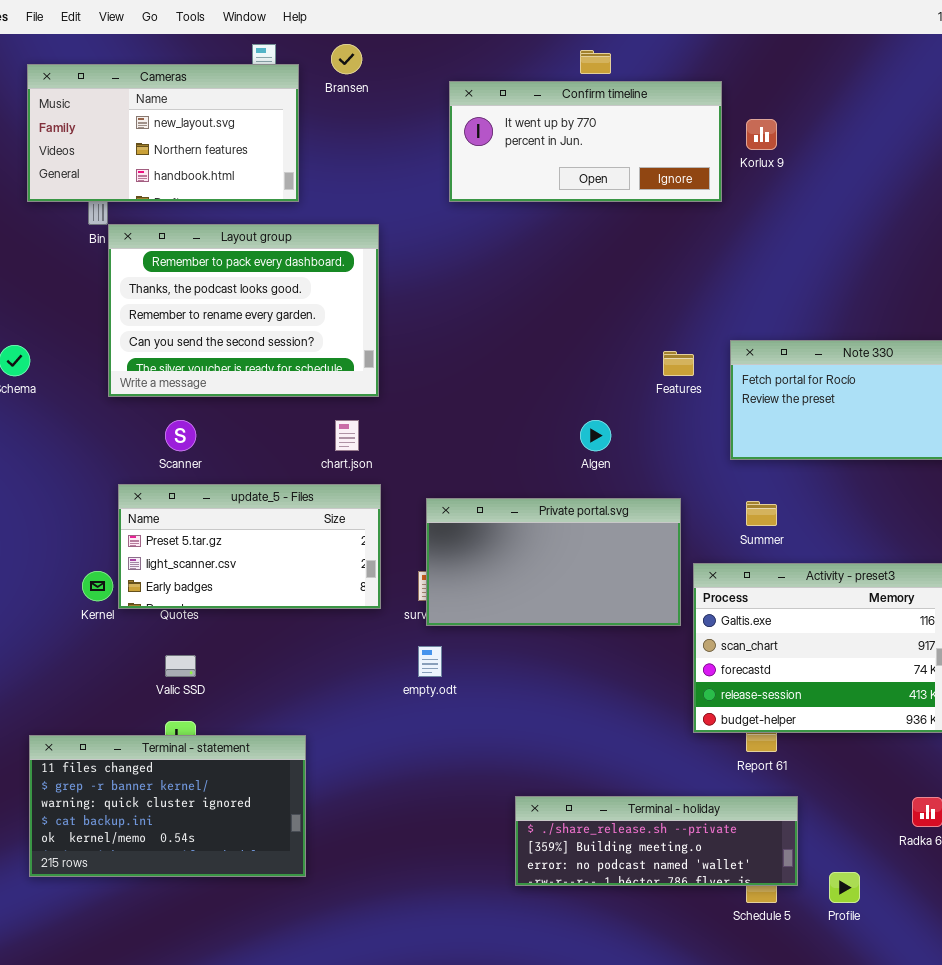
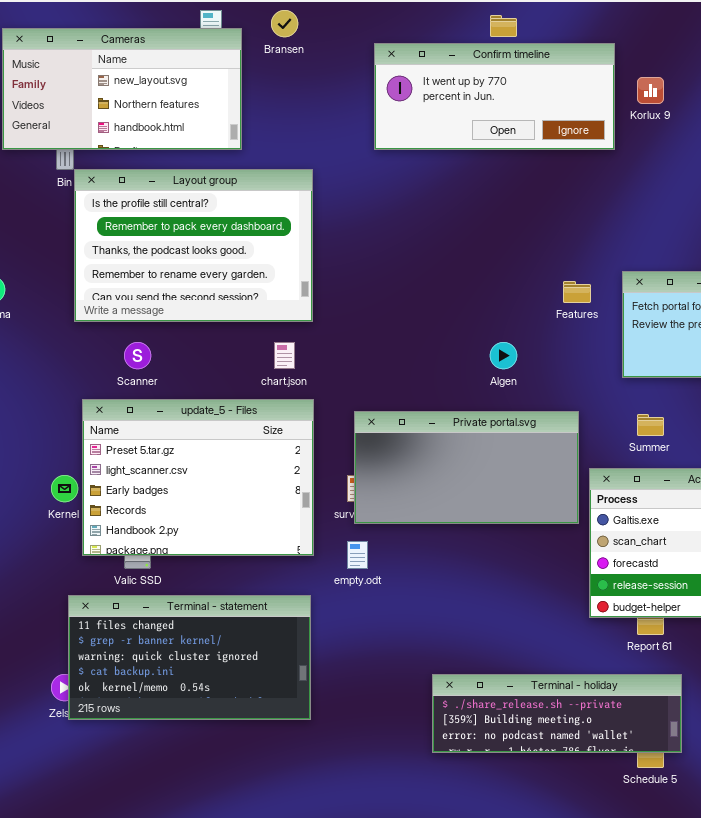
Layout group: [108,224,379,397] -> [74,169,313,322], scrolled up 1 row
update_5 - Files: [118,484,381,609] -> [82,399,314,556], resized
Terminal - statement: [29,735,306,877] -> [68,595,311,720], moved

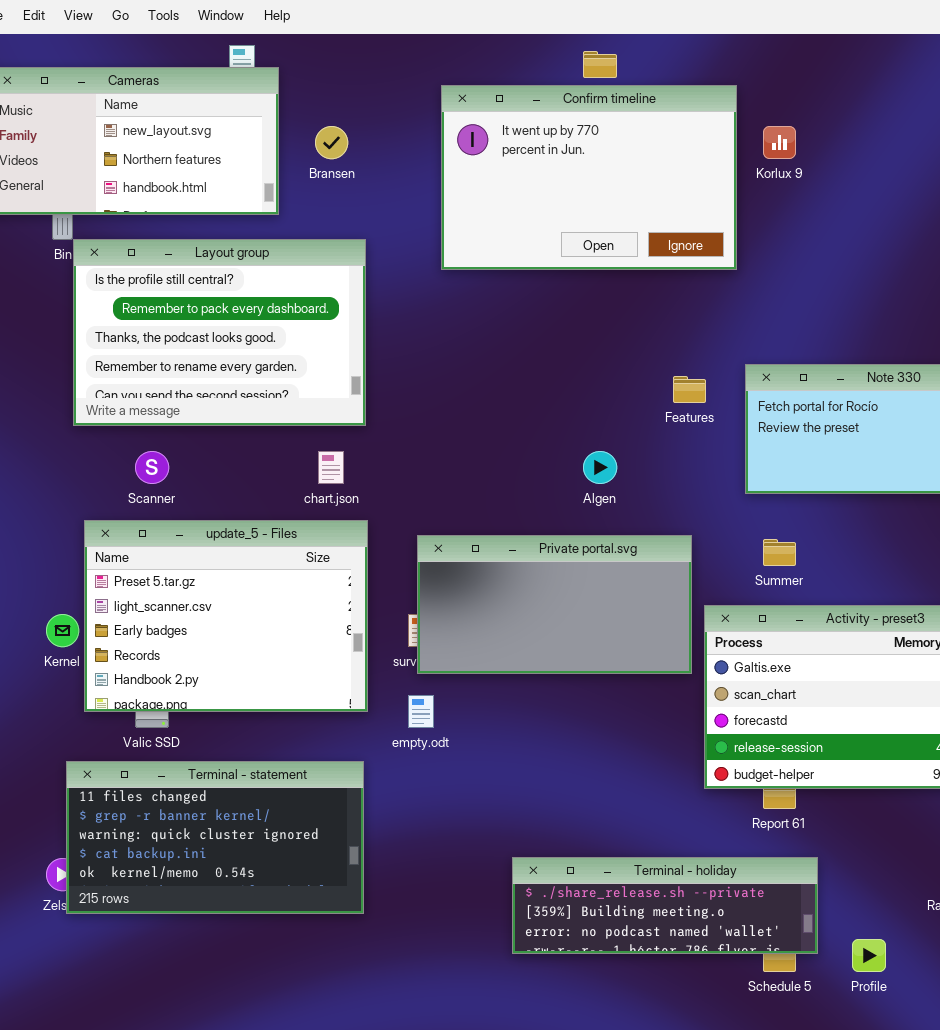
Bransen: [271,10,298,37] -> [315,126,348,159], moved
Confirm timeline: [374,43,615,150] -> [441,85,737,270], resized

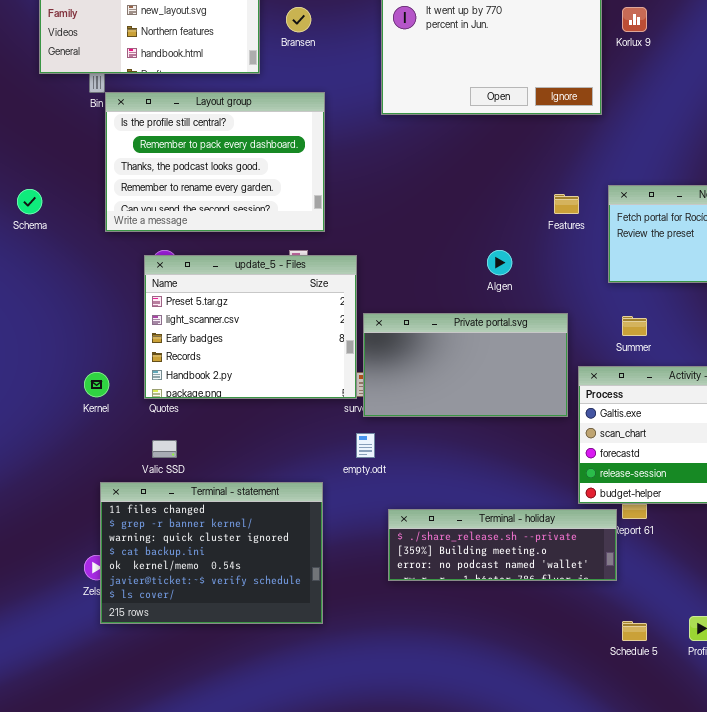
update_5 - Files: [84,520,368,712] -> [144,255,357,399], moved
Terminal - statement: [66,761,364,914] -> [100,482,323,624], resized
Terminal - holiday: [512,857,818,954] -> [388,509,617,581], moved

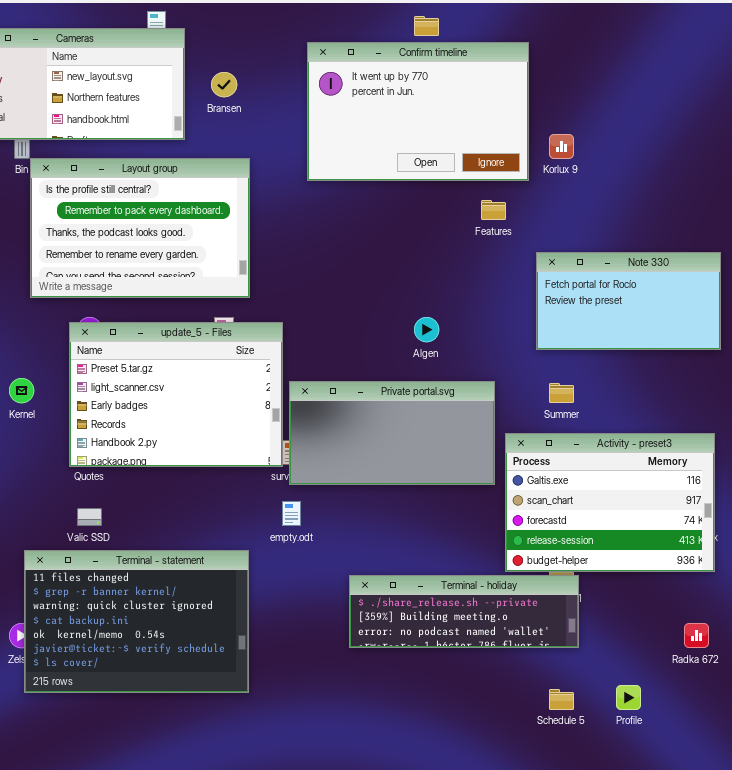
Korlux 9: [622,7,647,32] -> [549,134,574,159], moved
Features: [554,194,579,214] -> [481,200,506,220], moved
Kernel: [84,372,109,397] -> [9,378,34,403], moved
Terminal - holiday: [388,509,617,581] -> [349,575,579,648], moved

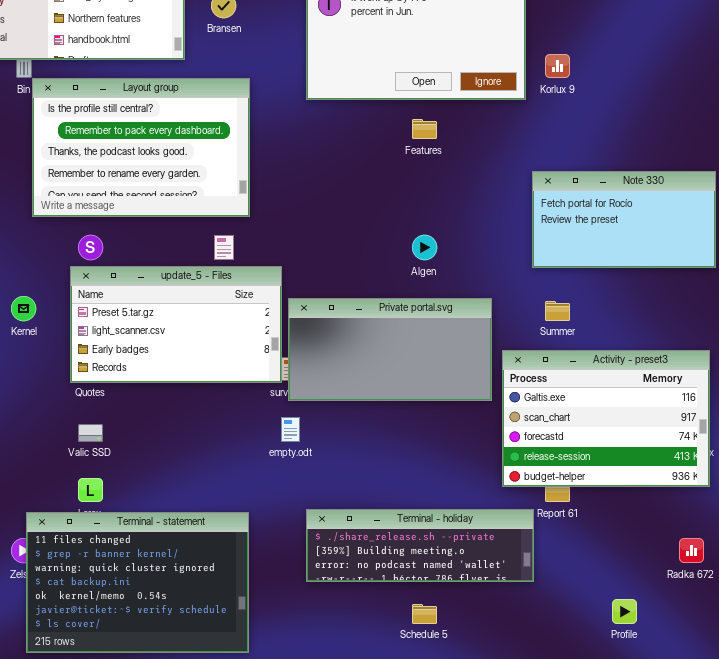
Features: [481,200,506,220] -> [412,119,437,139], moved
update_5 - Files: [69,322,283,467] -> [70,266,282,383], resized
Terminal - statement: [24,550,249,693] -> [26,512,249,653], moved
Terminal - holiday: [349,575,579,648] -> [306,509,534,582], moved
Schedule 5: [549,689,574,710] -> [412,604,437,624], moved

